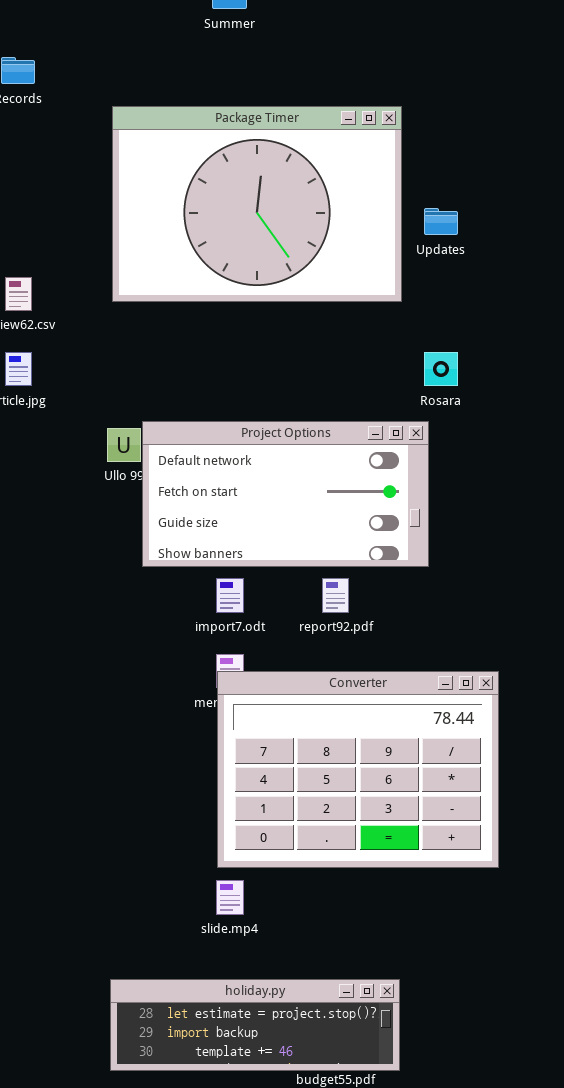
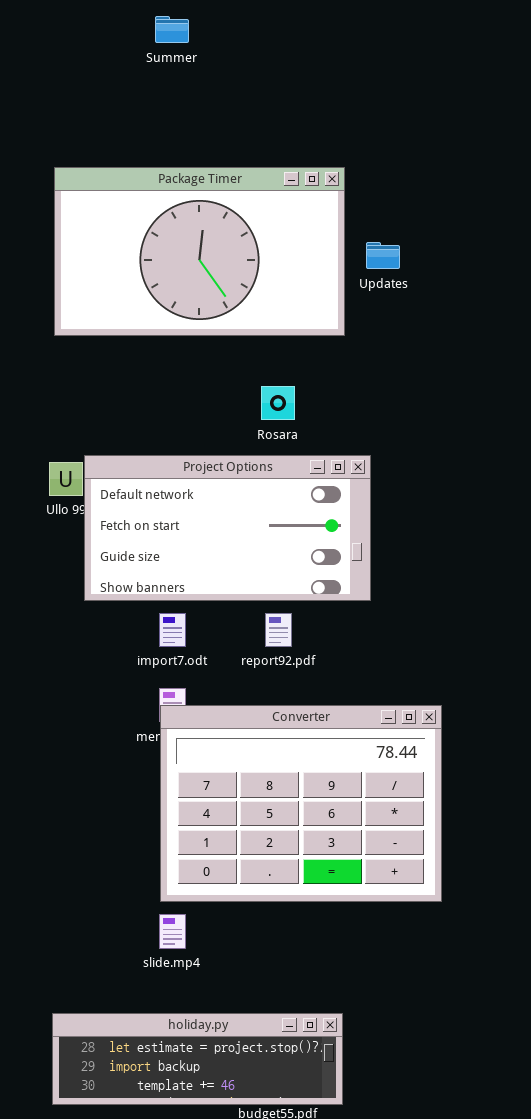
Package Timer: [112,106,402,302] -> [54,167,345,336], resized
Rosara: [424,352,458,386] -> [261,386,295,420], moved

